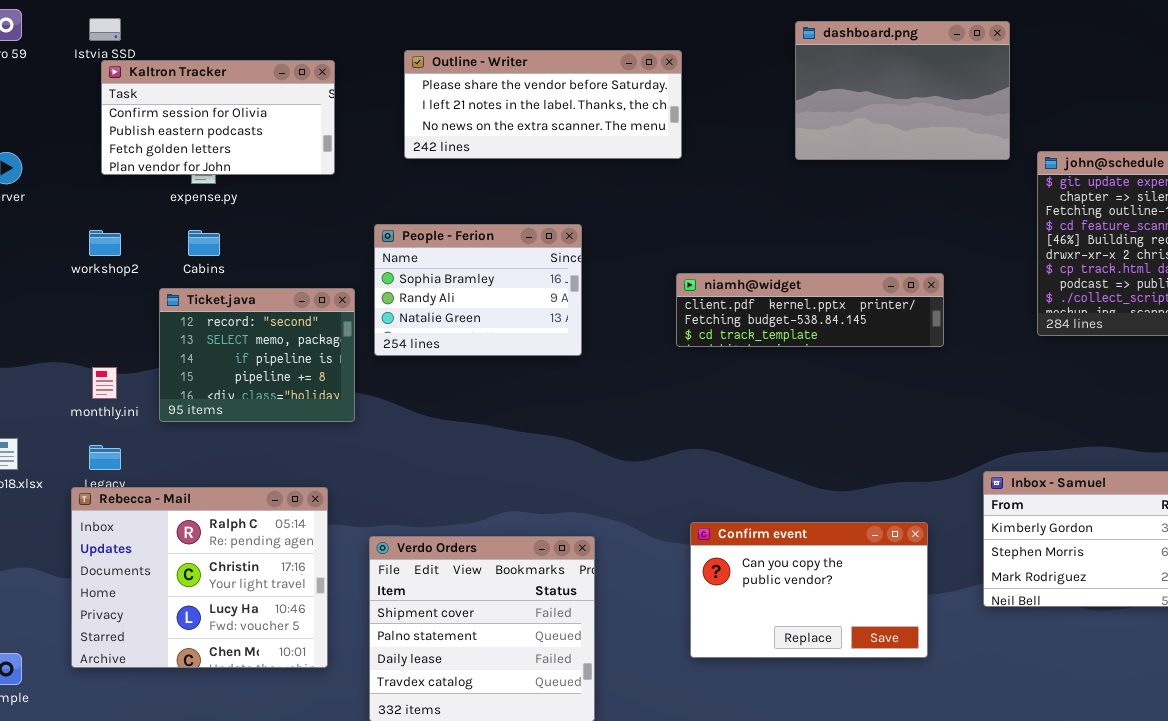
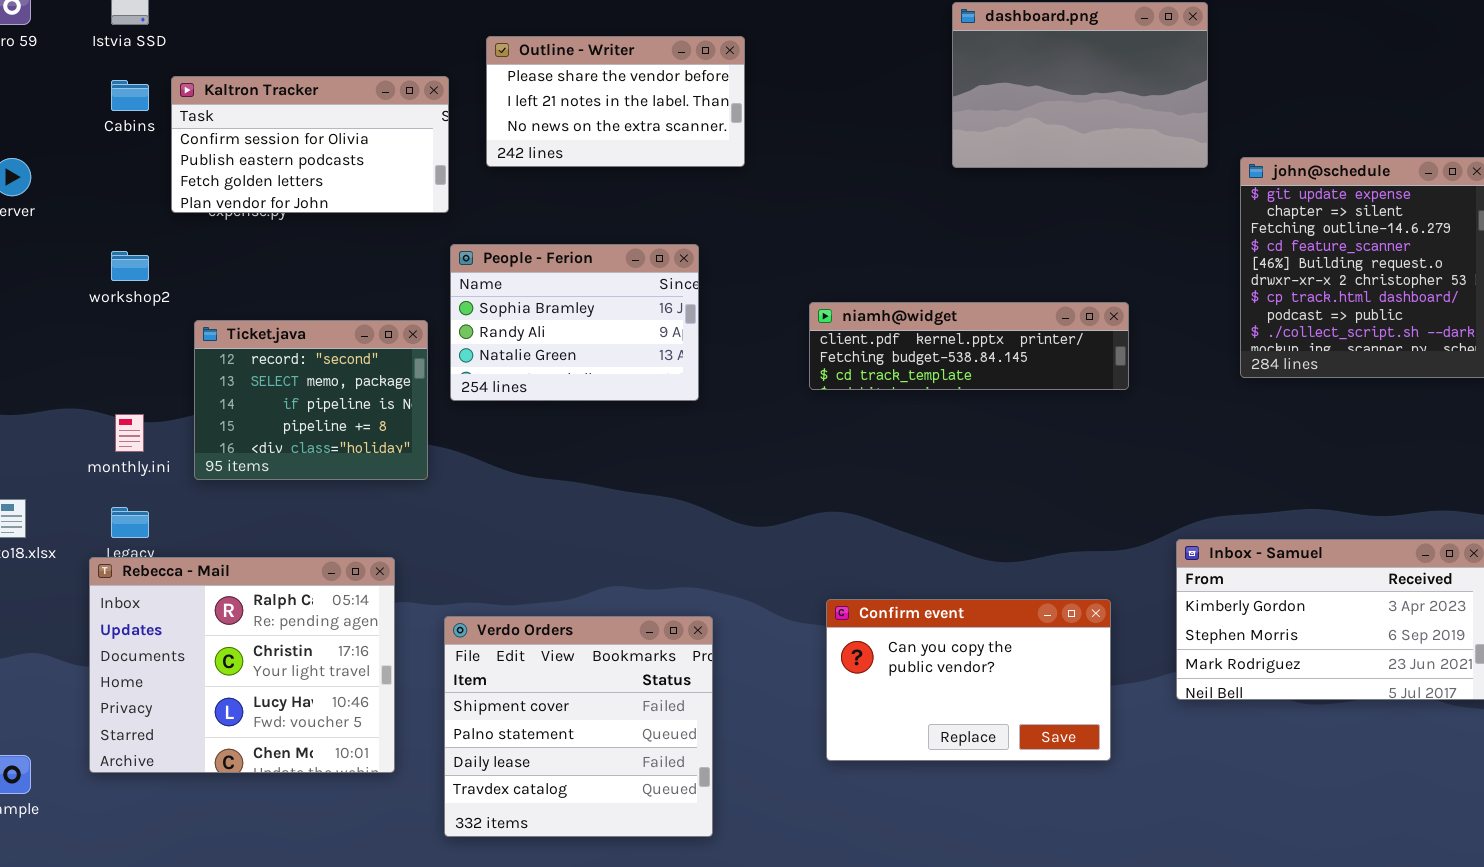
Outline - Writer: [404,50,682,159] -> [486,36,745,167], resized
Kaltron Tracker: [101,60,335,175] -> [171,76,449,213], moved
Cabins: [188,230,220,256] -> [111,80,149,111], moved

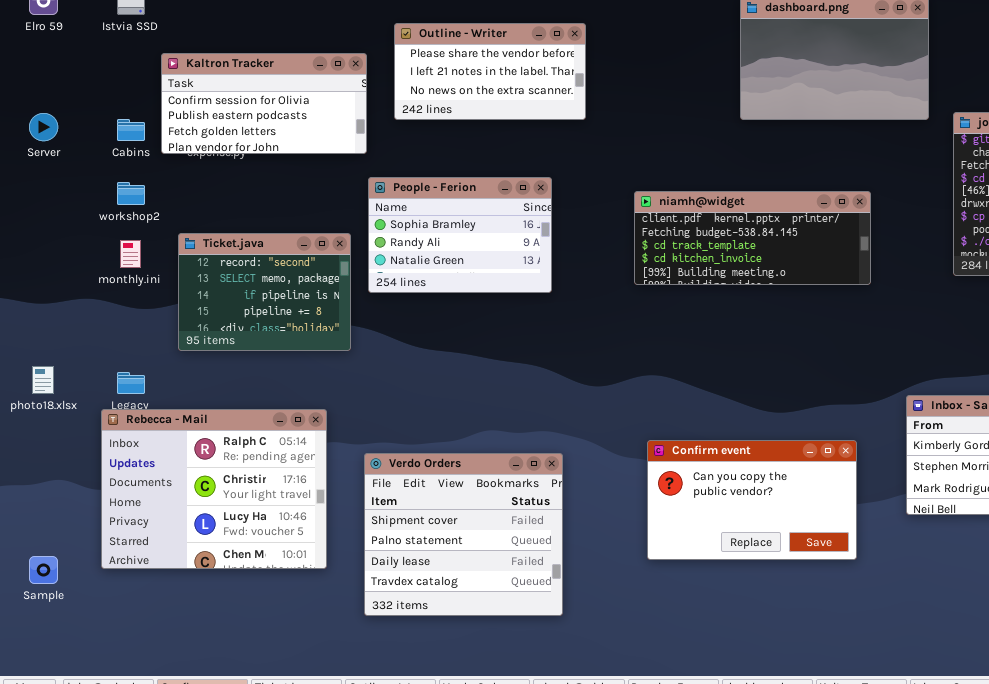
Cabins: [111,80,149,111] -> [117,119,145,141], moved
niamh@widget: [809,302,1129,390] -> [634,191,871,285], resized
monthly.ini: [115,414,144,452] -> [120,240,141,268], moved

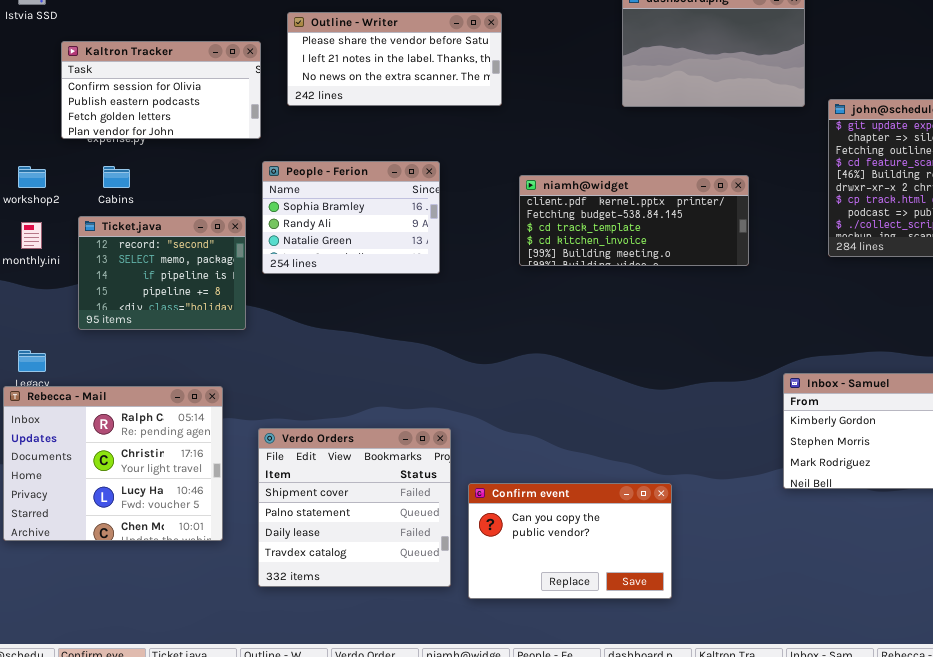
Outline - Writer: [394,23,586,120] -> [287,12,502,106], resized
Cabins: [117,119,145,141] -> [103,166,130,188], moved
Confirm event: [647,440,857,560] -> [468,483,672,599], moved

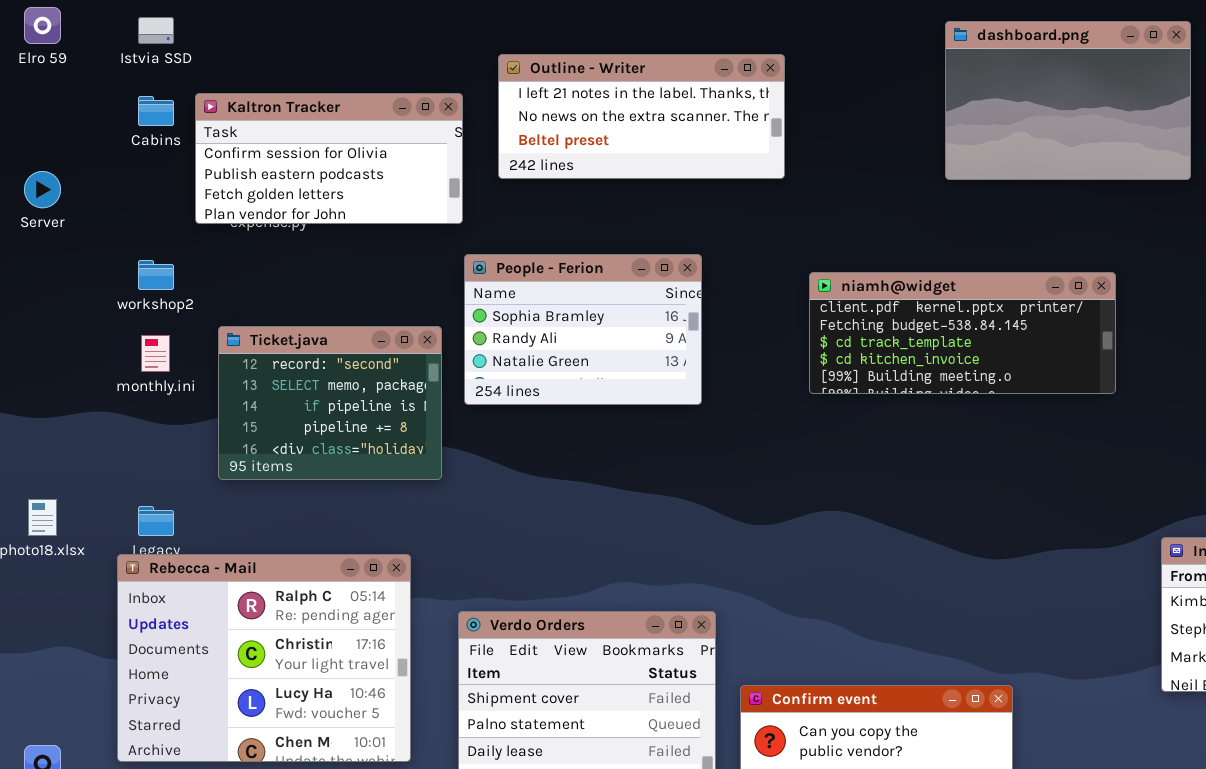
Outline - Writer: [287,12,502,106] -> [498,54,785,179], scrolled down 1 row
Cabins: [103,166,130,188] -> [138,96,174,126], moved

